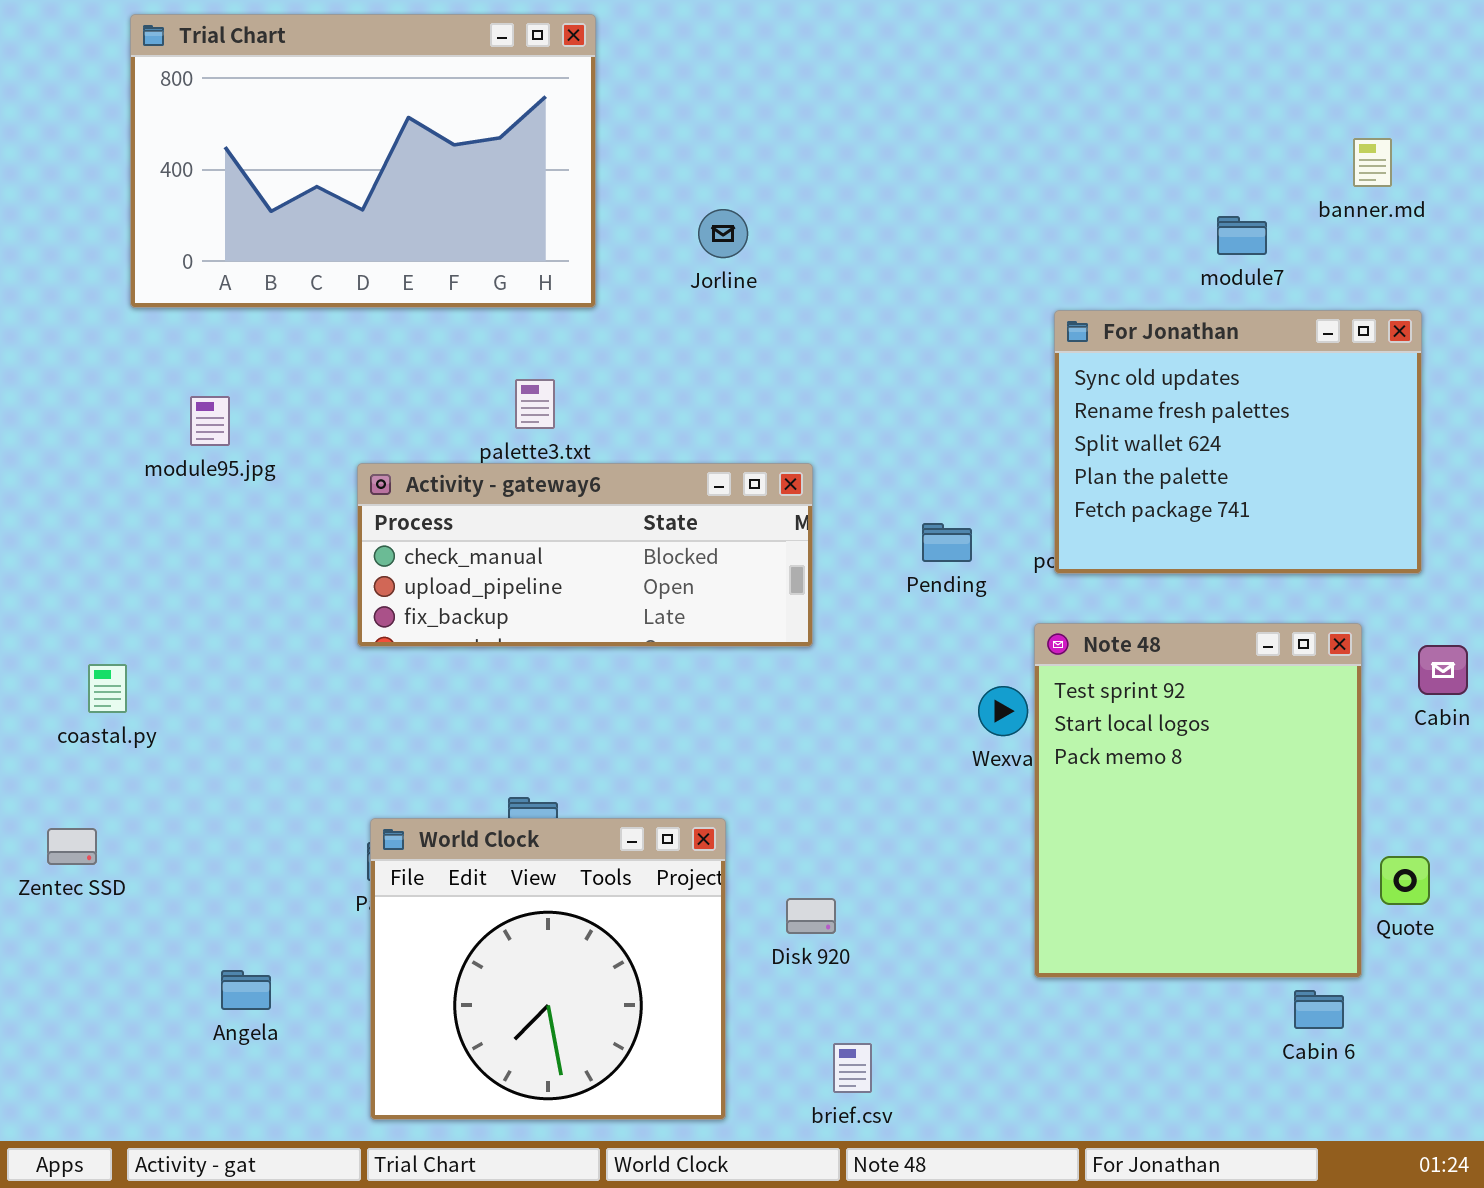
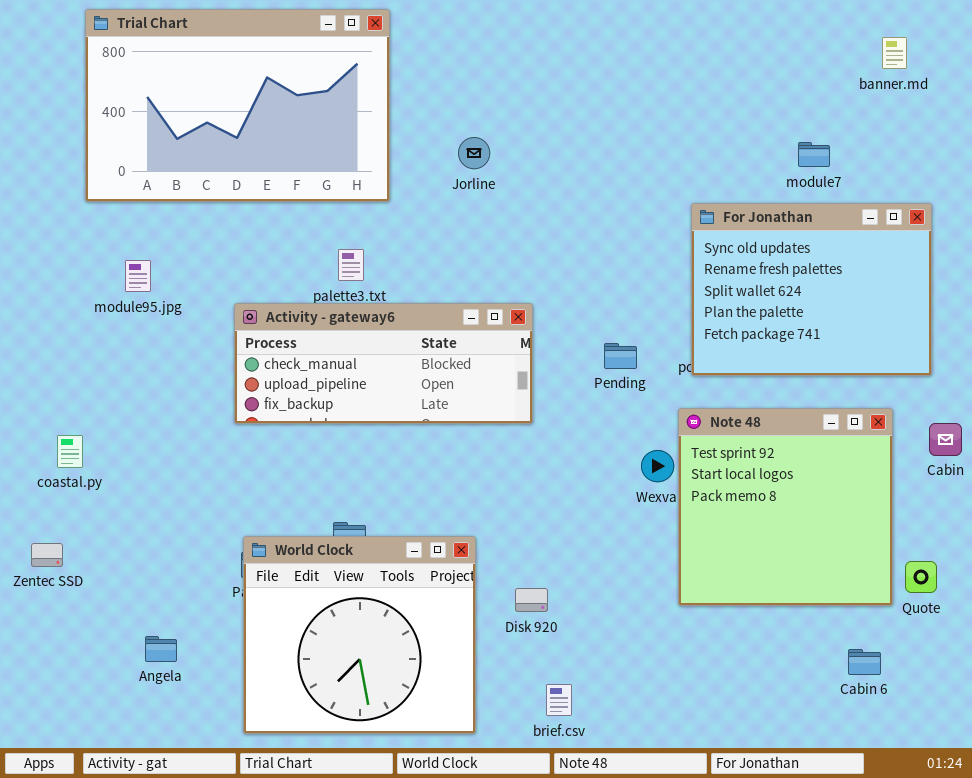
banner.md: [1353,138,1392,187] -> [882,37,907,69], moved
Note 48: [1034,623,1362,978] -> [678,408,893,606], resized

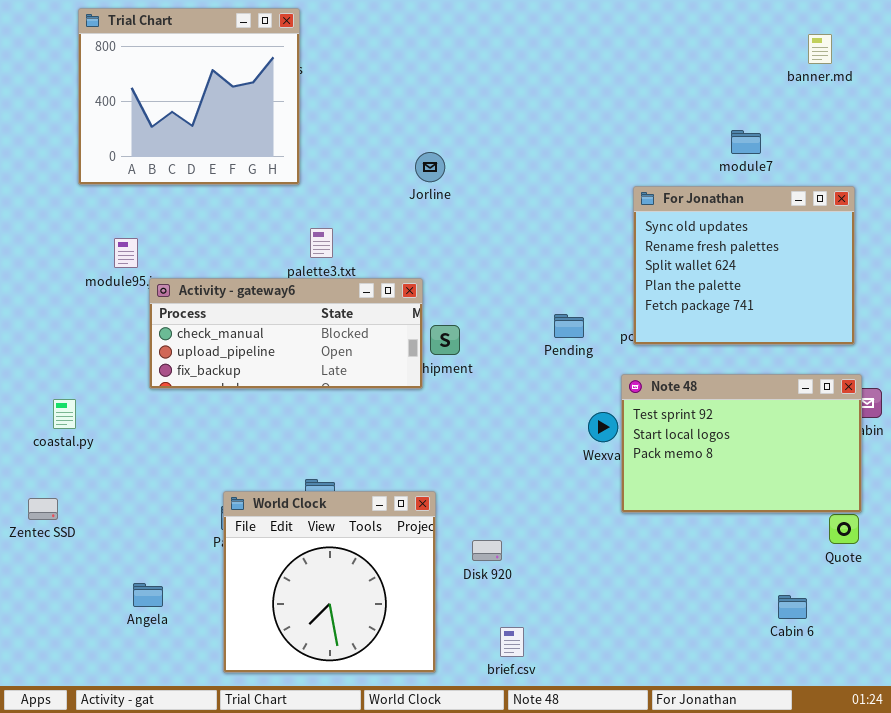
Trial Chart: [85,9,390,202] -> [78,8,300,185], resized
Jorline: [458,137,490,169] -> [415,152,445,182], moved
Activity - gateway6: [234,303,533,424] -> [149,278,423,389], moved
Note 48: [678,408,893,606] -> [621,374,862,513], resized

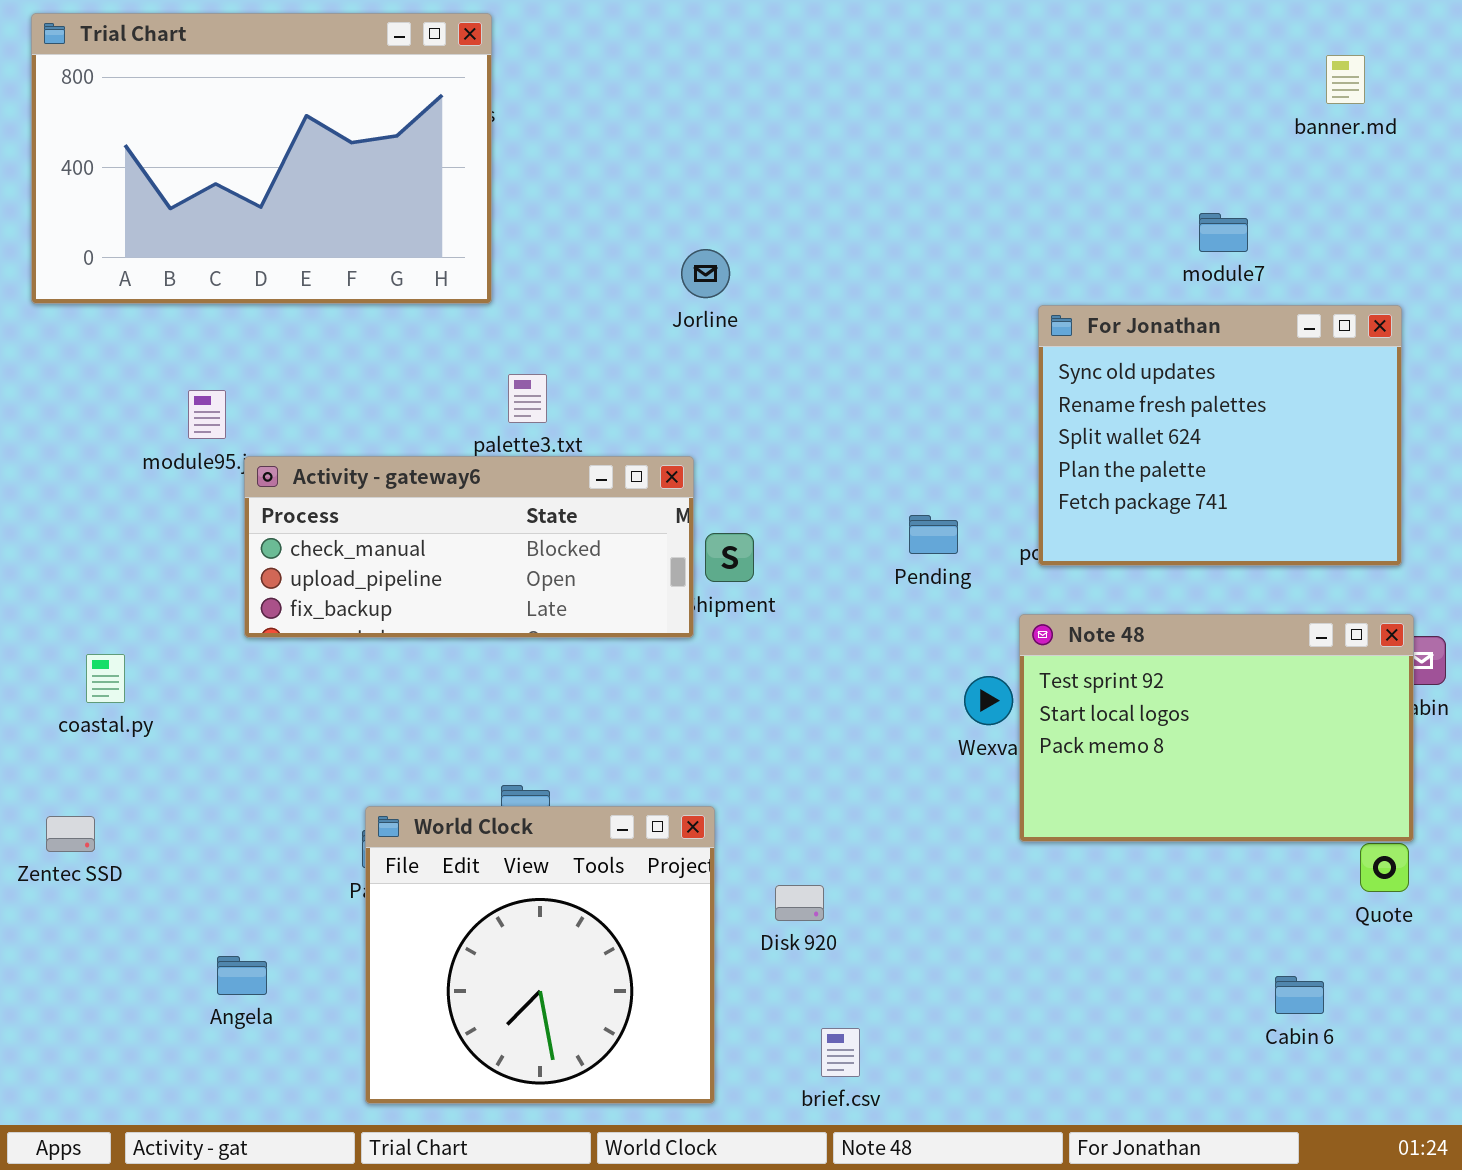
Trial Chart: [78,8,300,185] -> [31,13,492,304], resized

